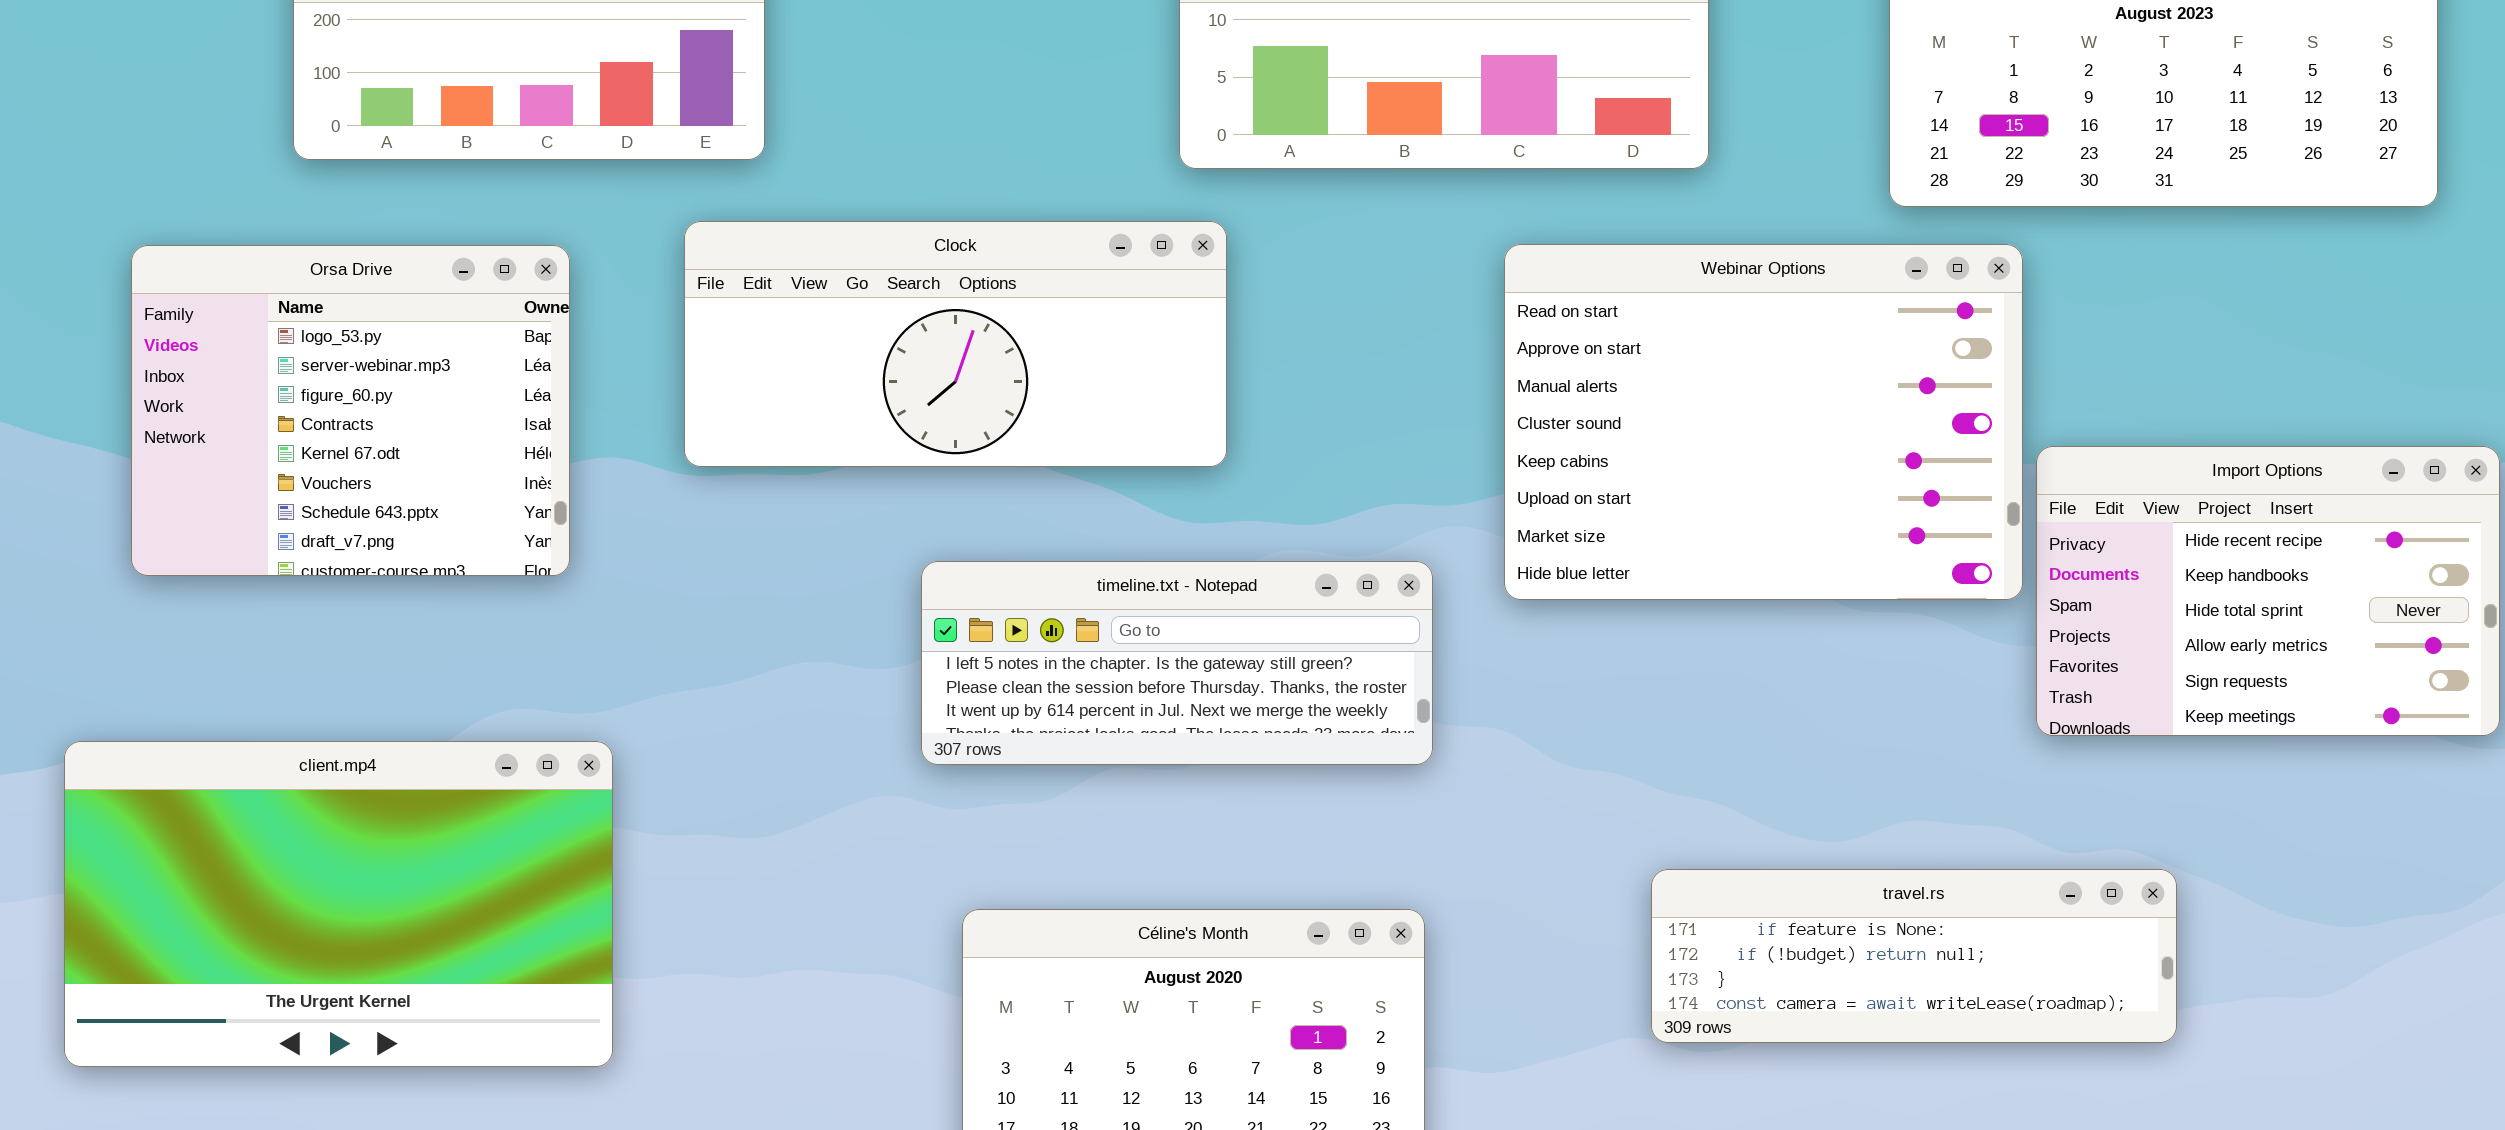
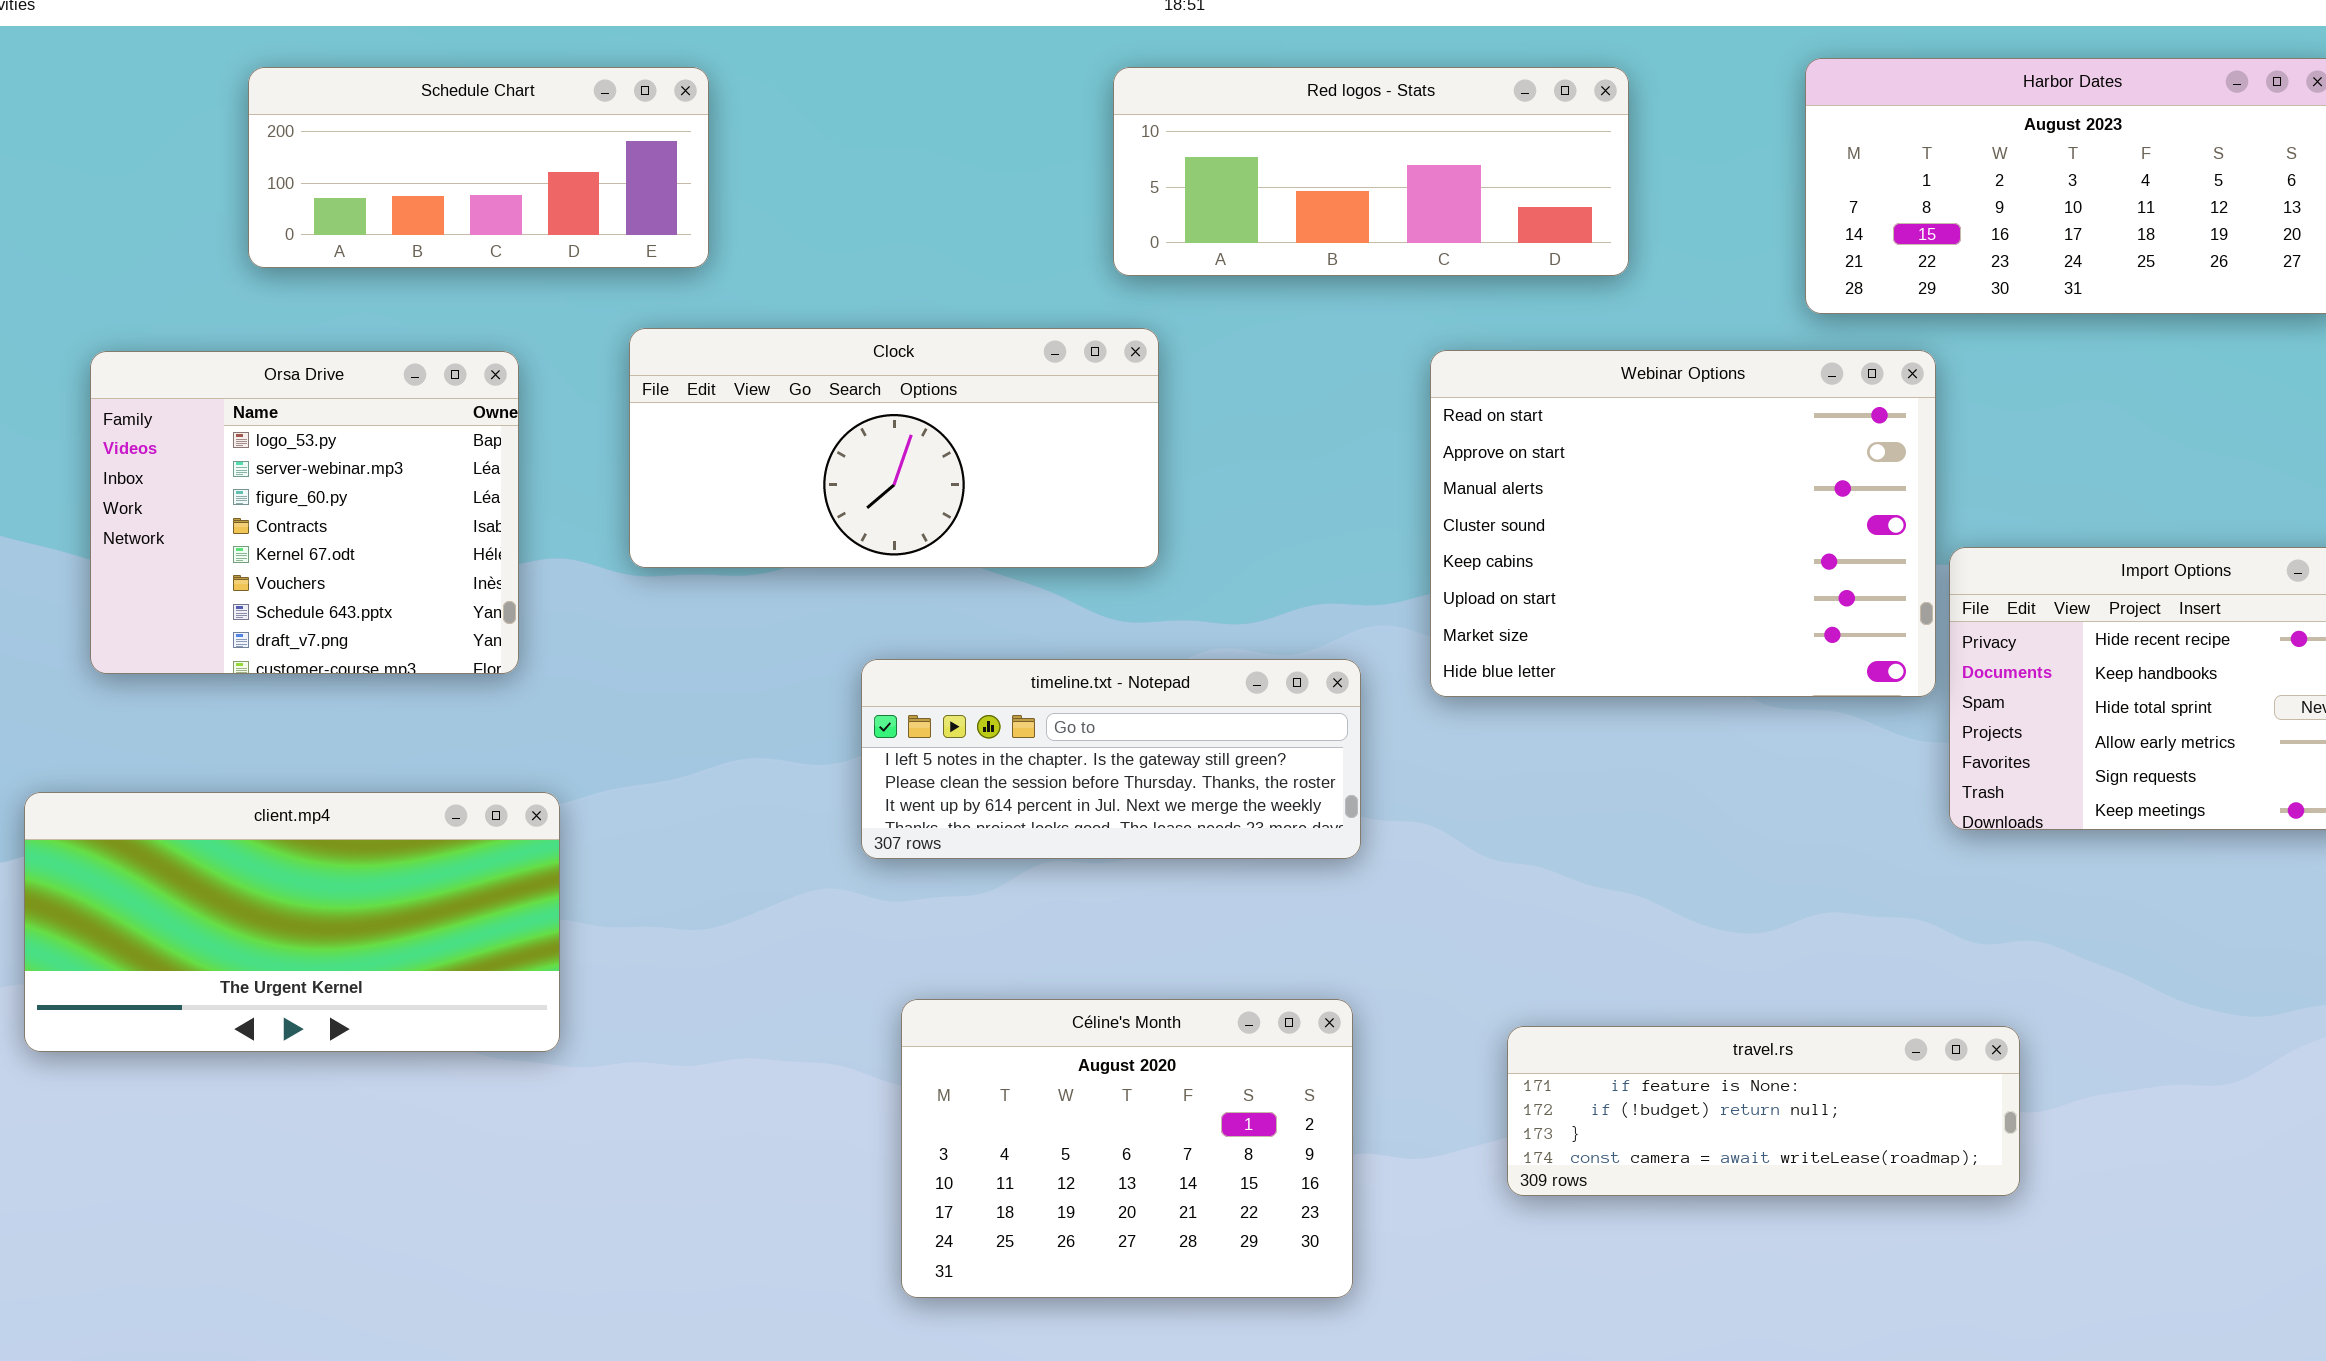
client.mp4: [64,741,613,1067] -> [24,792,560,1052], moved, resized
travel.rs: [1651,869,2177,1043] -> [1507,1026,2020,1196], moved

